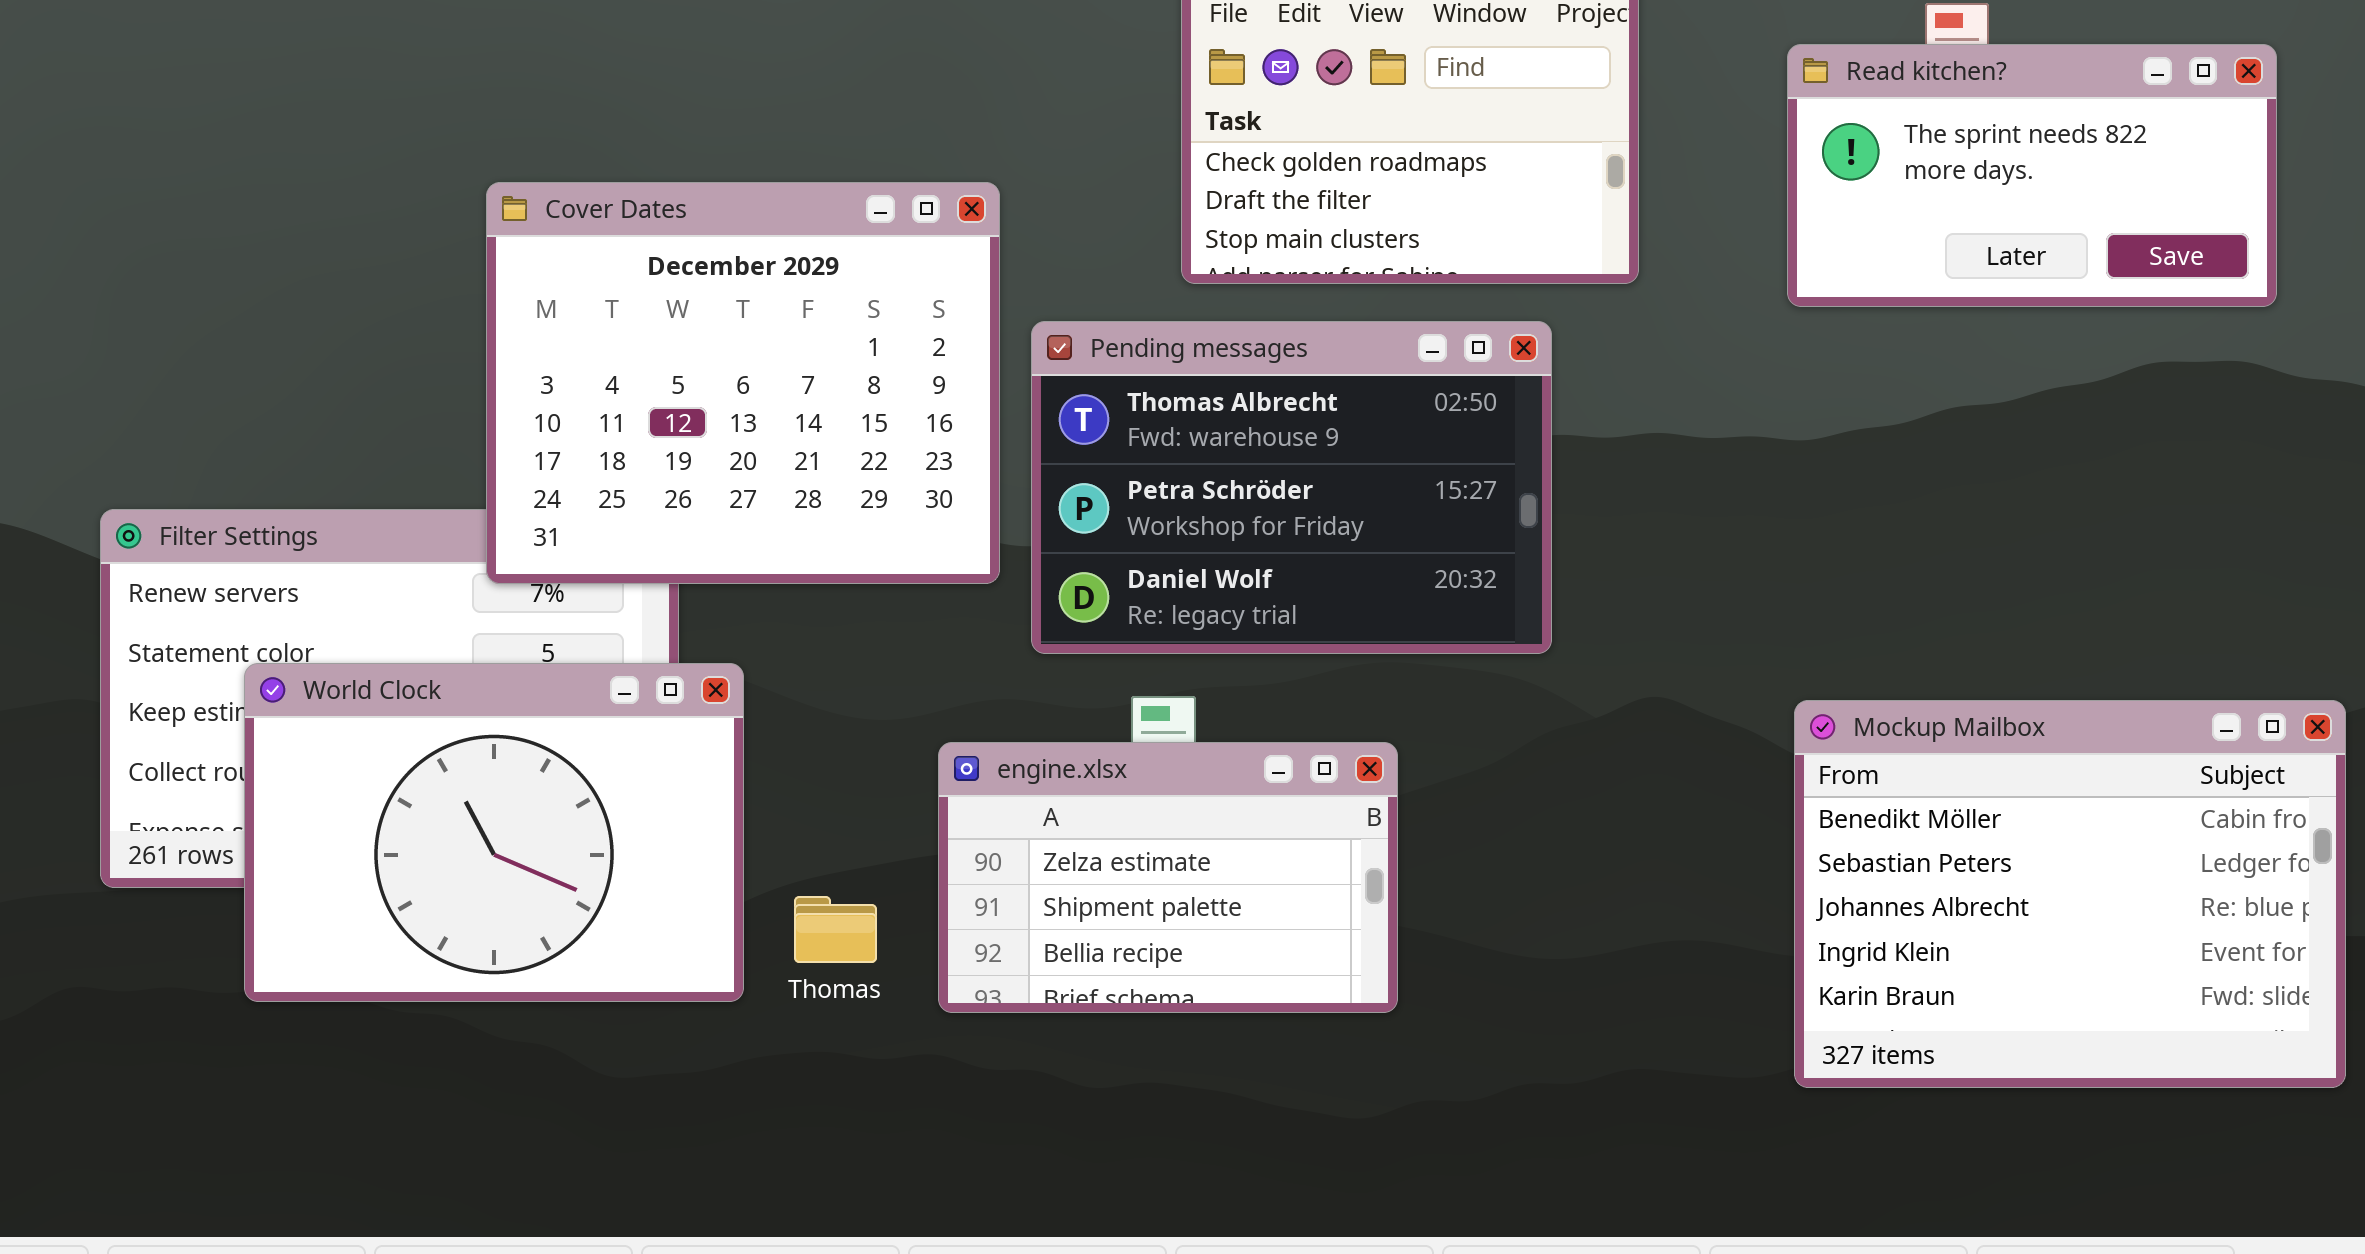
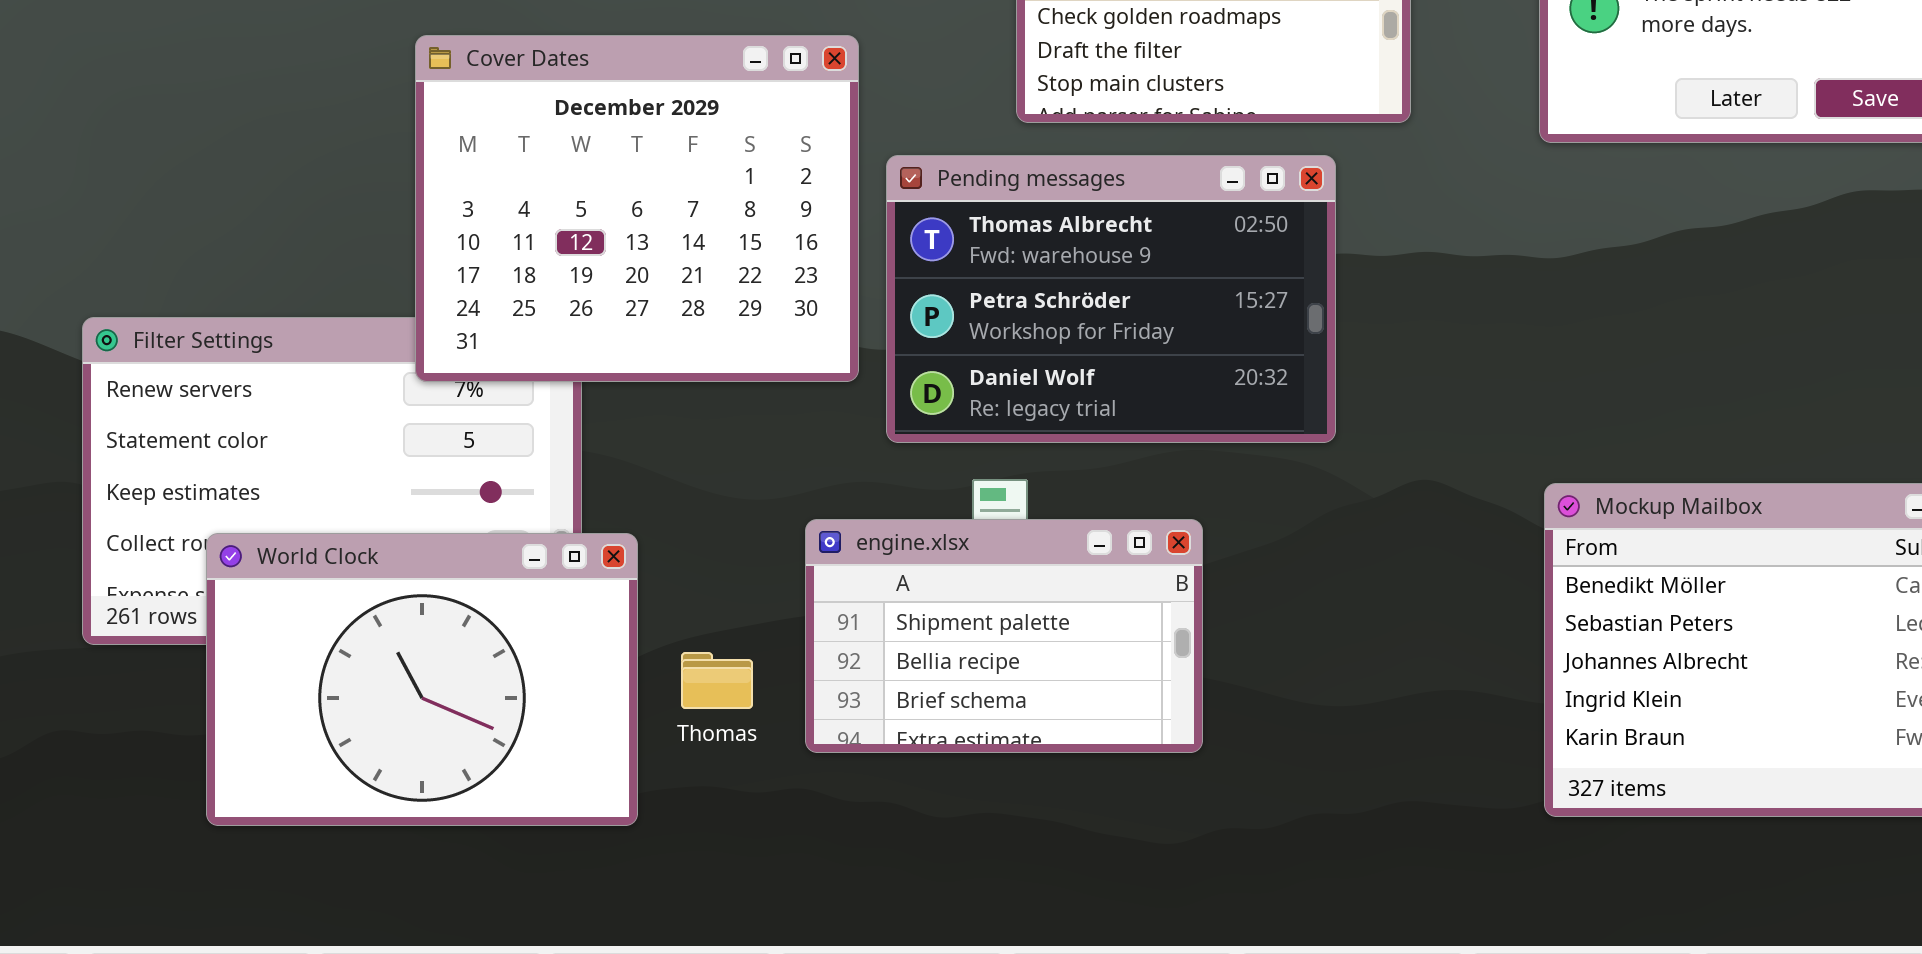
World Clock: [244,663,744,1002] -> [206,533,638,826], moved
engine.xlsx: [938,742,1398,1013] -> [805,519,1203,753], scrolled down 1 row

